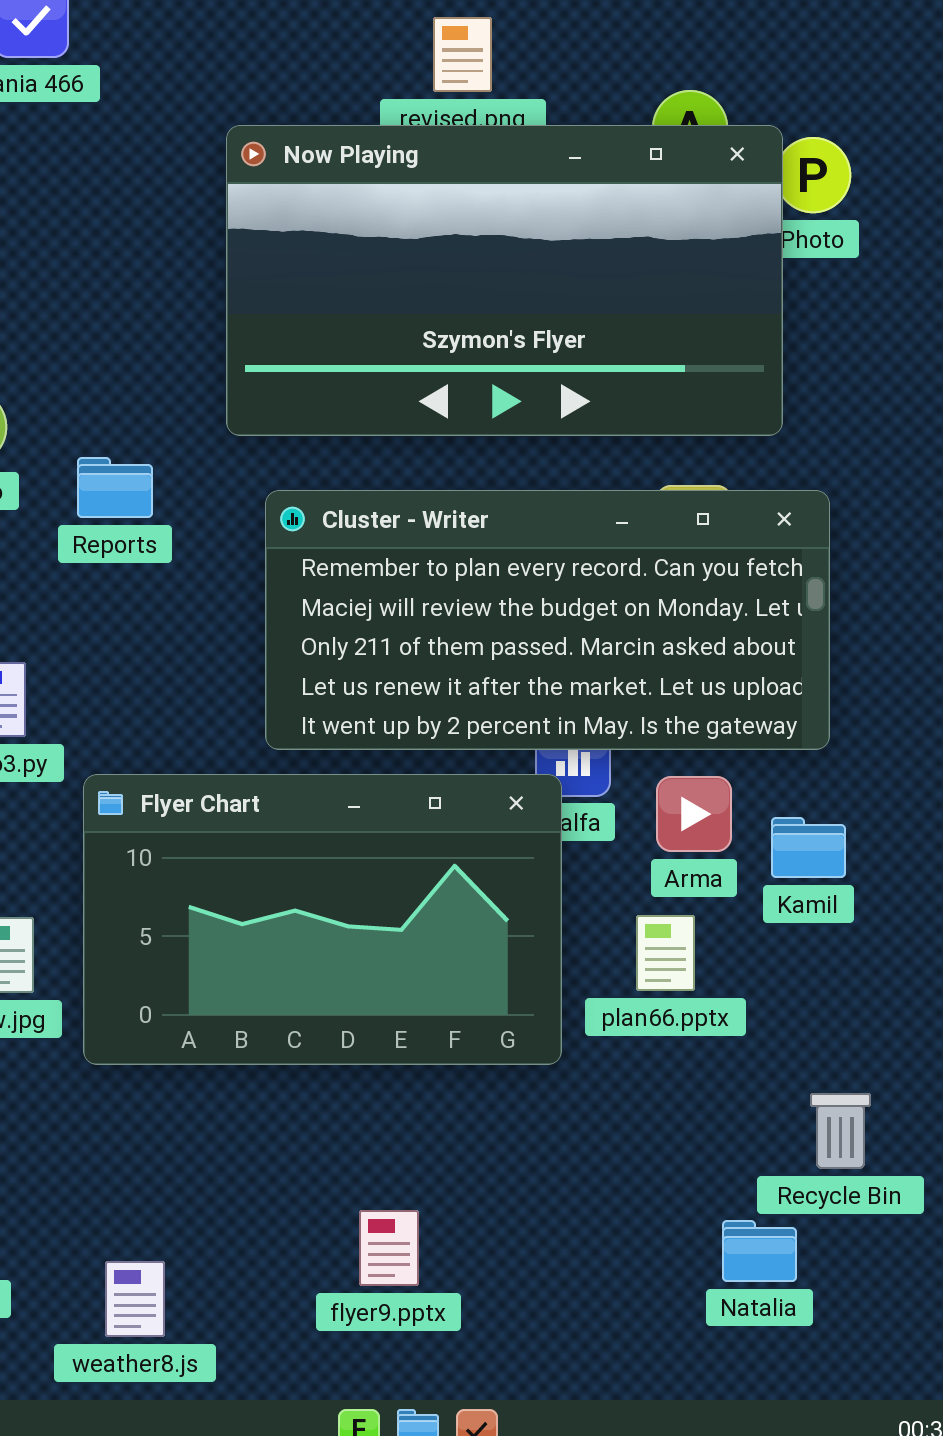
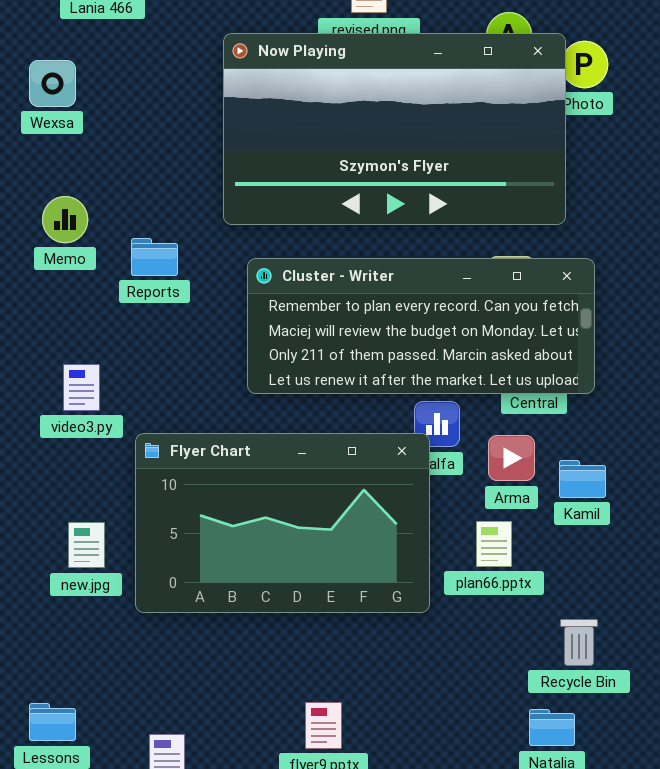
Cluster - Writer: [265,490,830,750] -> [247,258,595,394], resized
Recycle Bin: [810,1093,871,1169] -> [560,619,598,666], moved

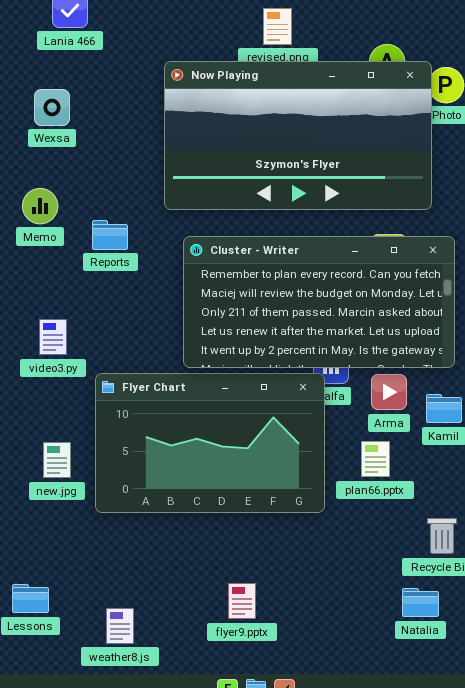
Wexsa: [29,60,76,107] -> [34,89,70,126], moved
Cluster - Writer: [247,258,595,394] -> [183,236,455,368], resized

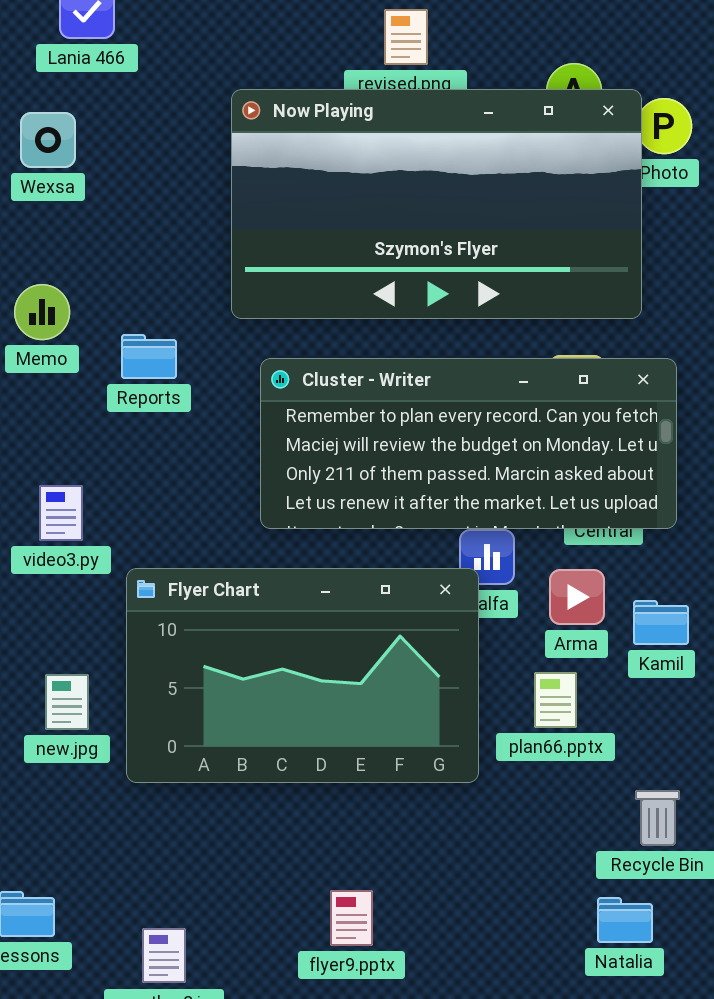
Wexsa: [34,89,70,126] -> [20,112,76,168], moved
Cluster - Writer: [183,236,455,368] -> [260,358,677,529], resized

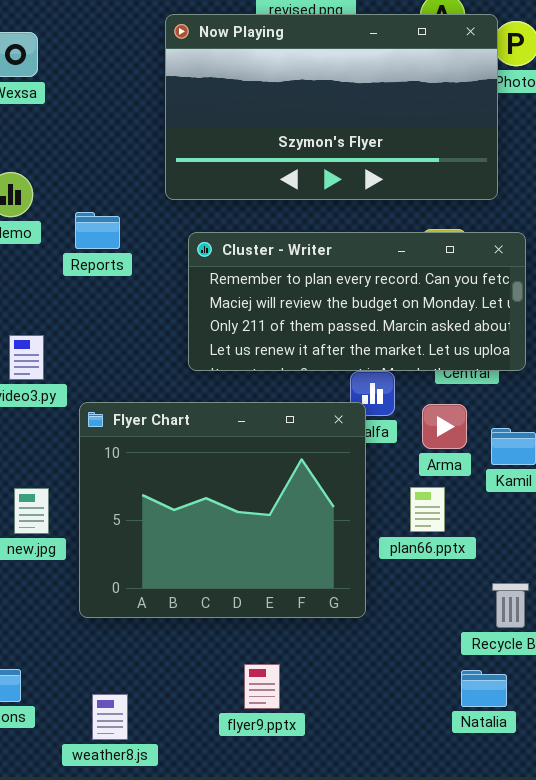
Flyer Chart: [126,568,479,783] -> [79,402,366,618], resized

